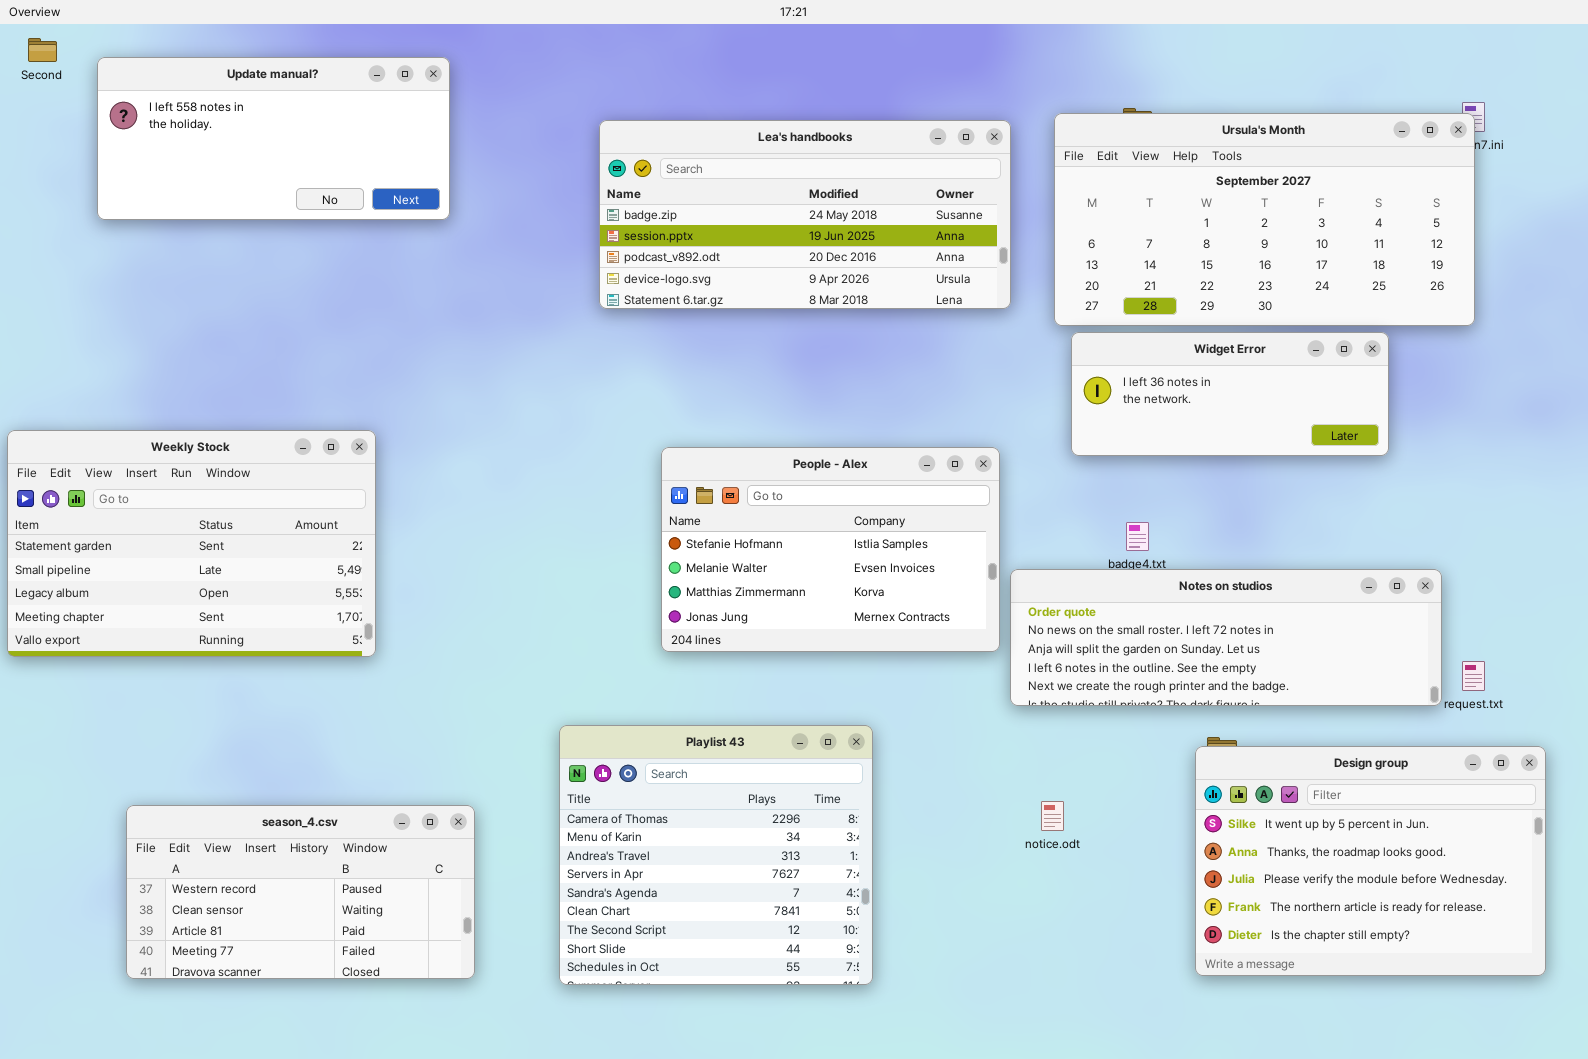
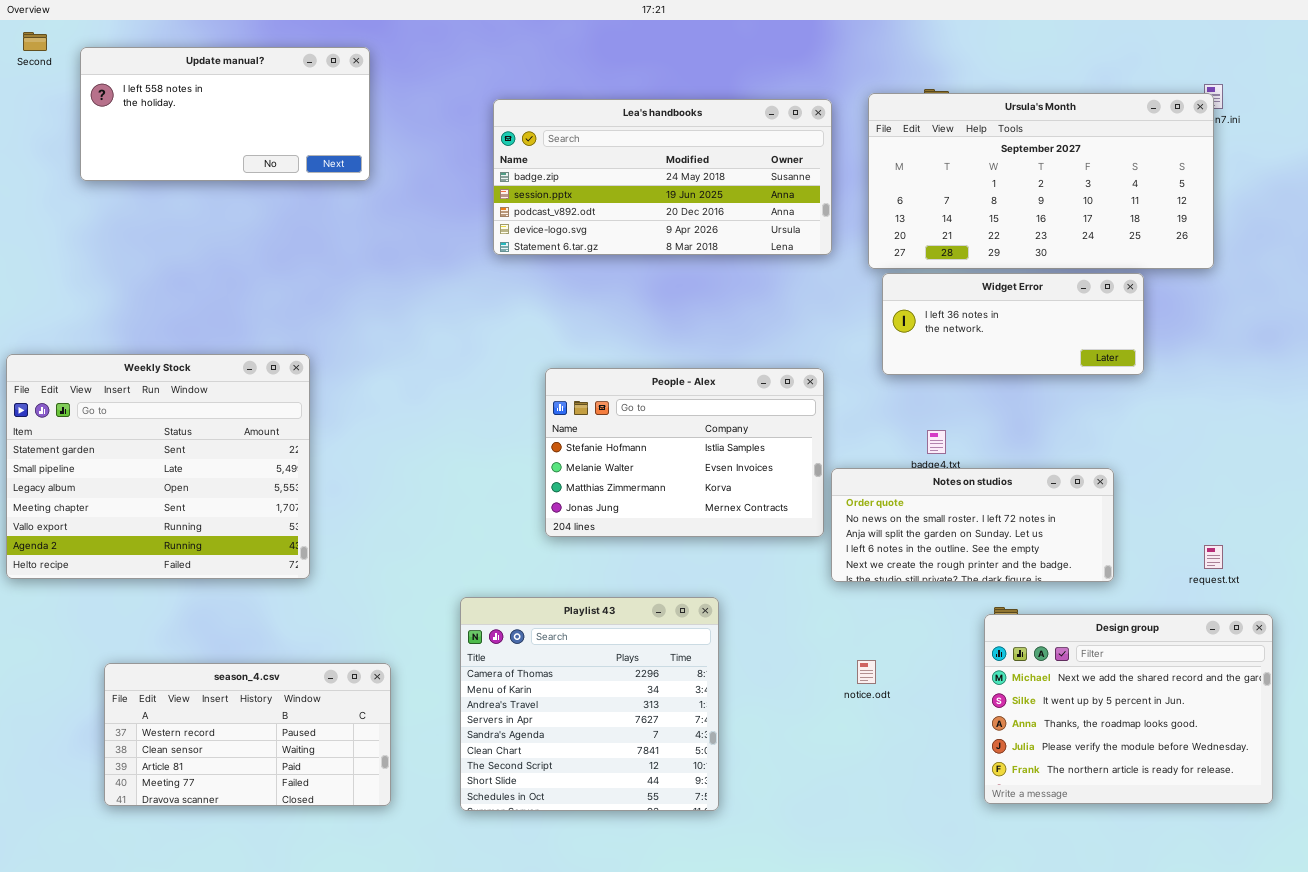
Weekly Stock: [7,430,376,657] -> [6,354,310,579], resized
Notes on studios: [1010,569,1442,706] -> [831,468,1114,582], resized
Design group: [1195,746,1546,976] -> [984,614,1273,804], scrolled up 1 row

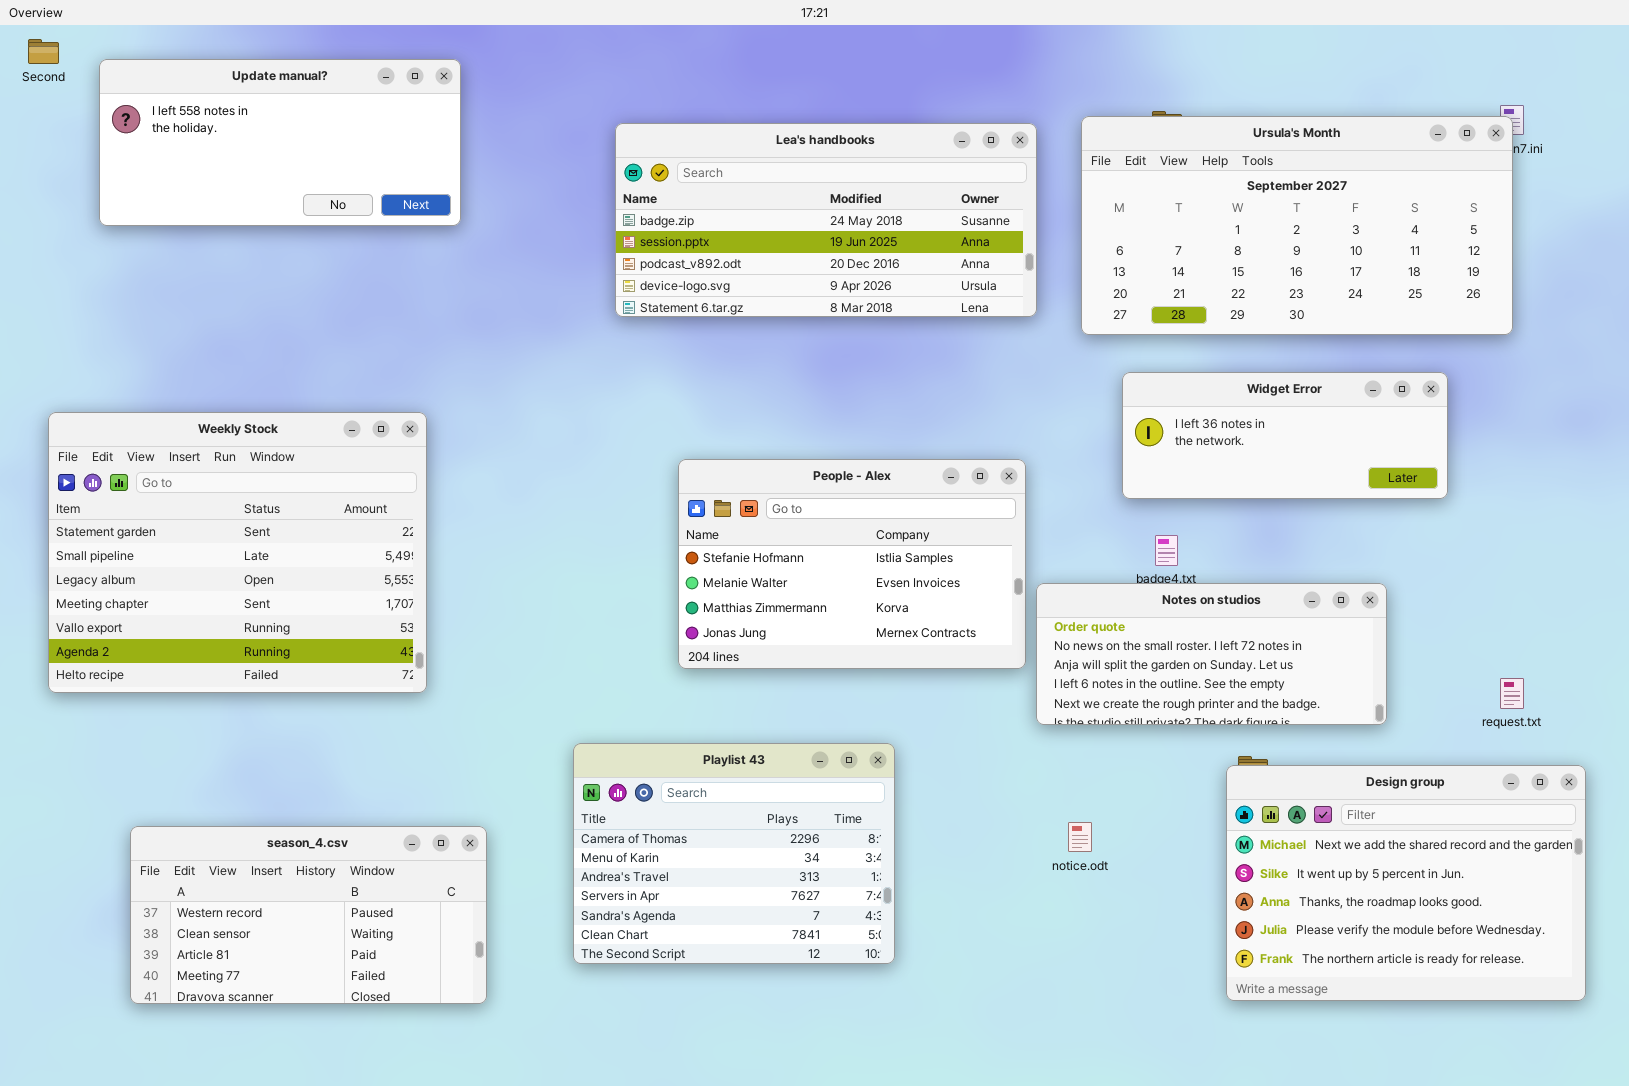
Widget Error: [882,273,1144,375] -> [1122,372,1448,499], moved
Weekly Stock: [6,354,310,579] -> [48,412,427,693], moved
Playlist 43: [460,597,719,811] -> [573,743,895,964], resized

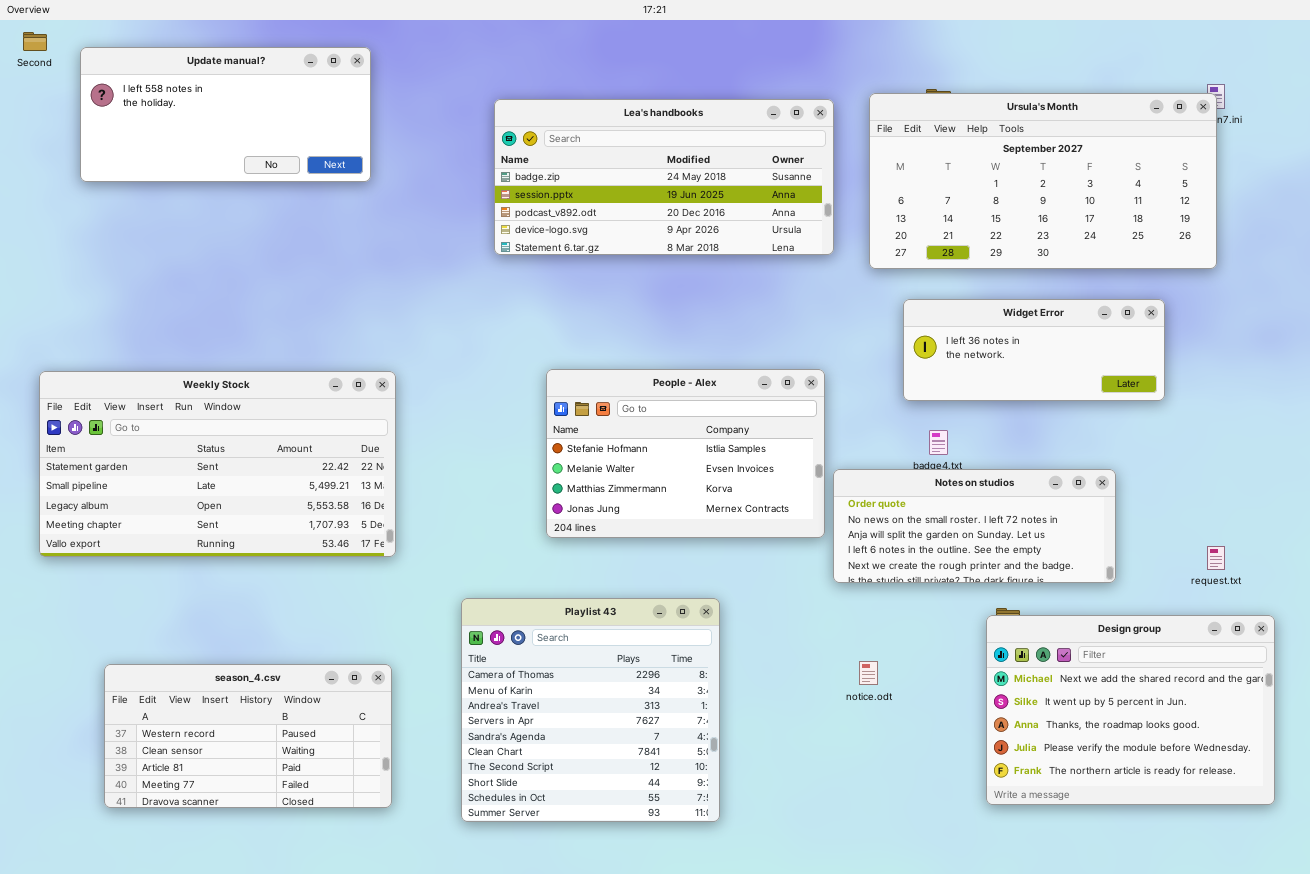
Weekly Stock: [48,412,427,693] -> [39,371,396,557], resized
Playlist 43: [573,743,895,964] -> [461,598,720,822], resized

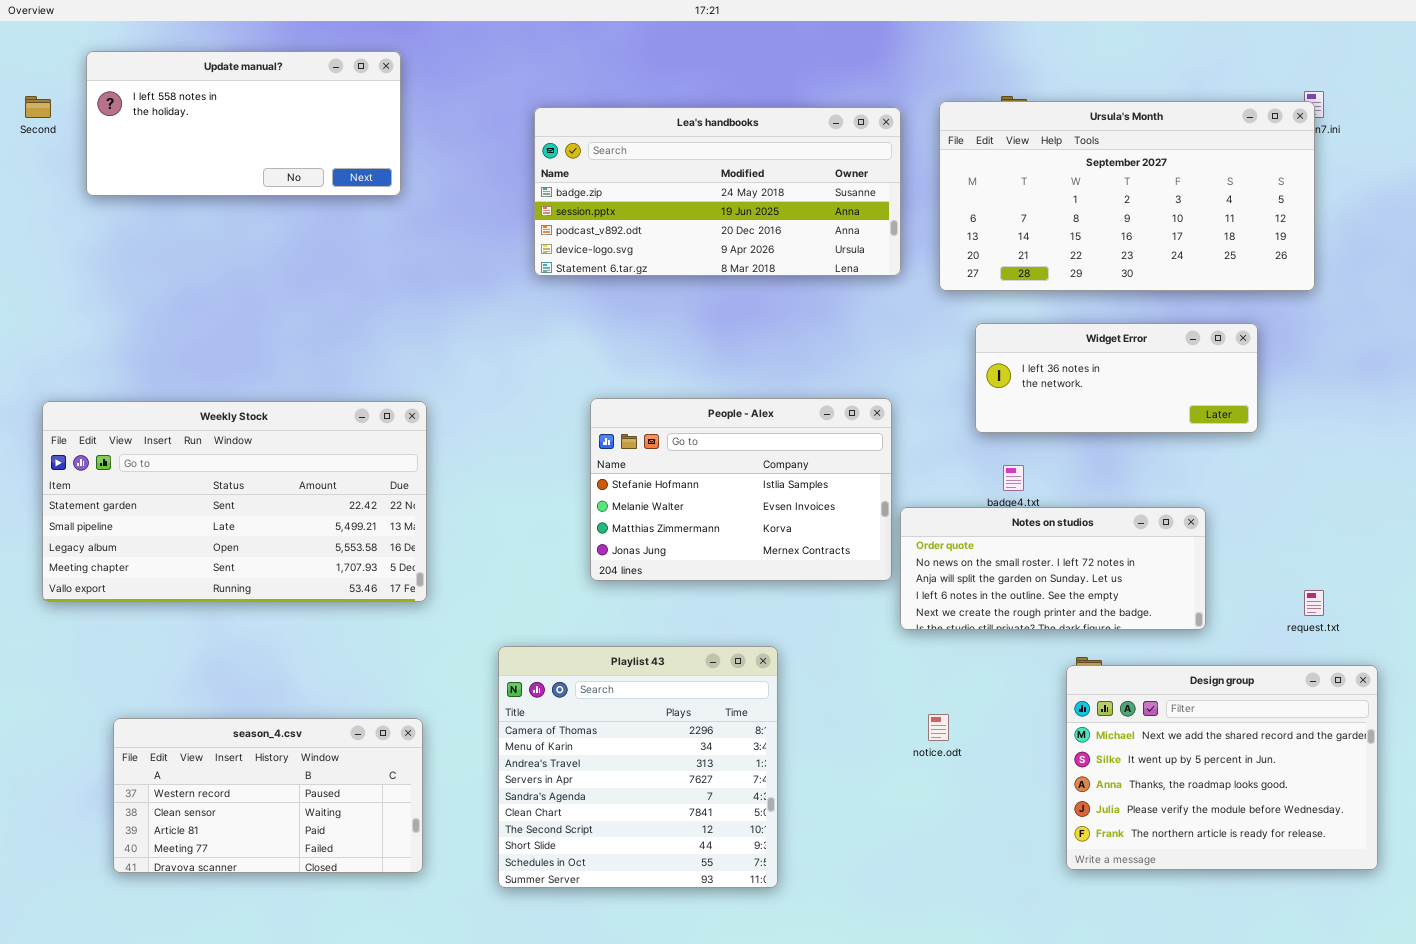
Second: [23,32,47,51] -> [25,96,51,118], moved

